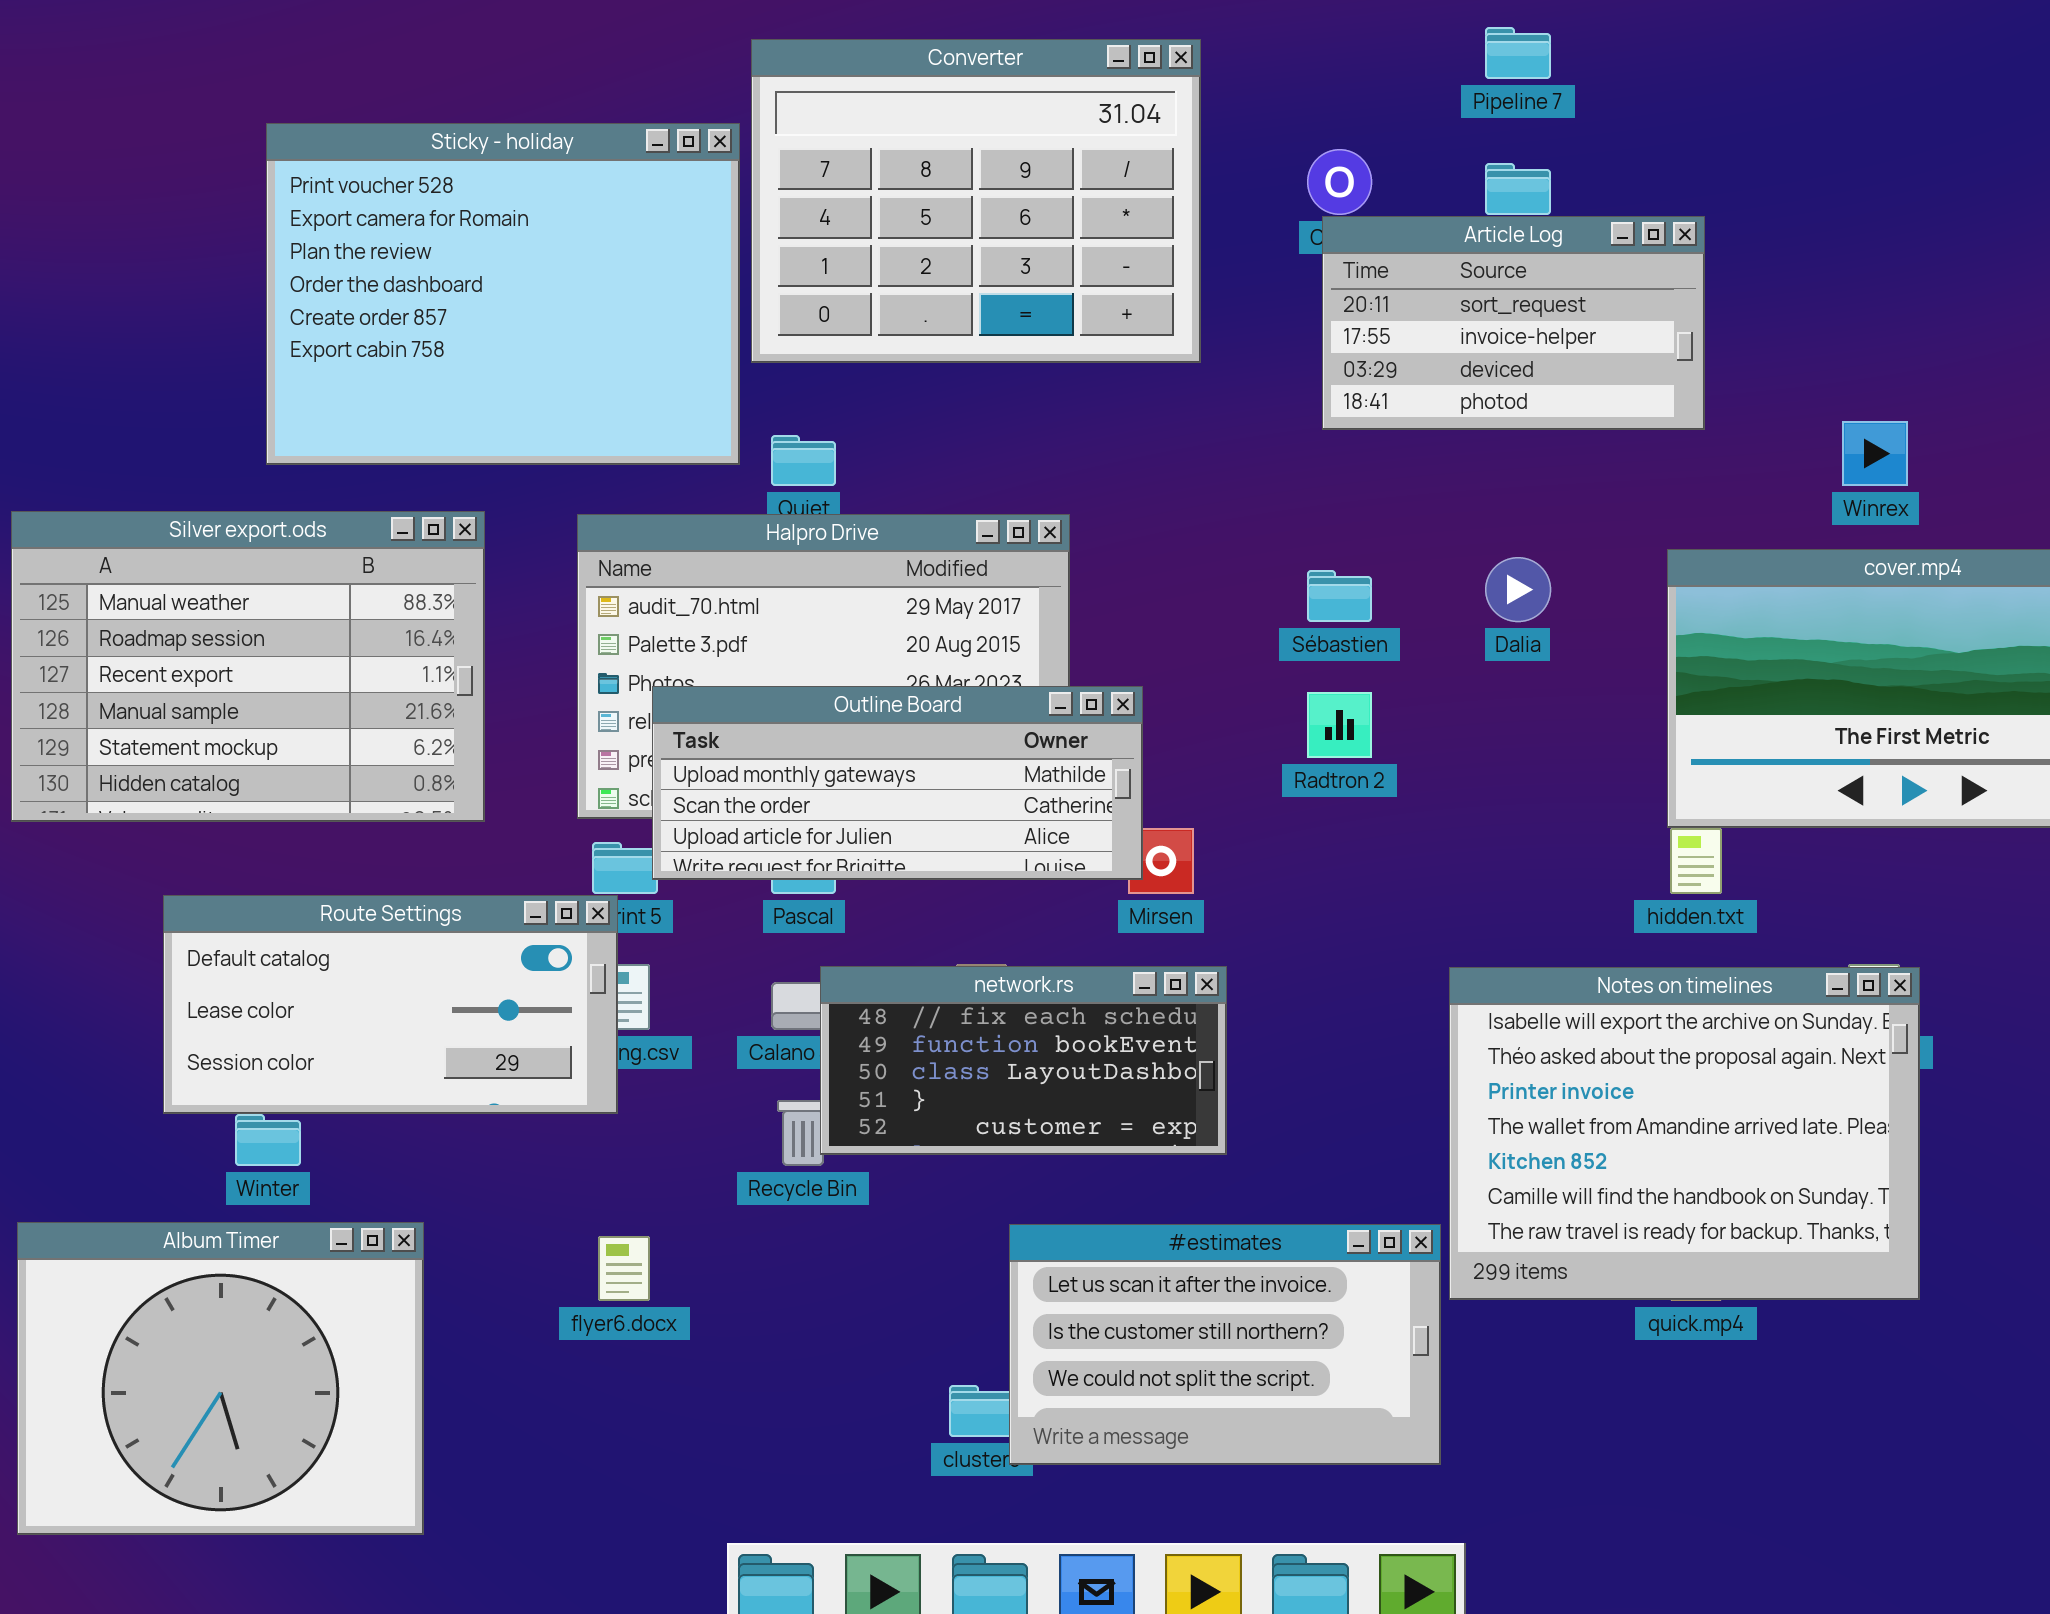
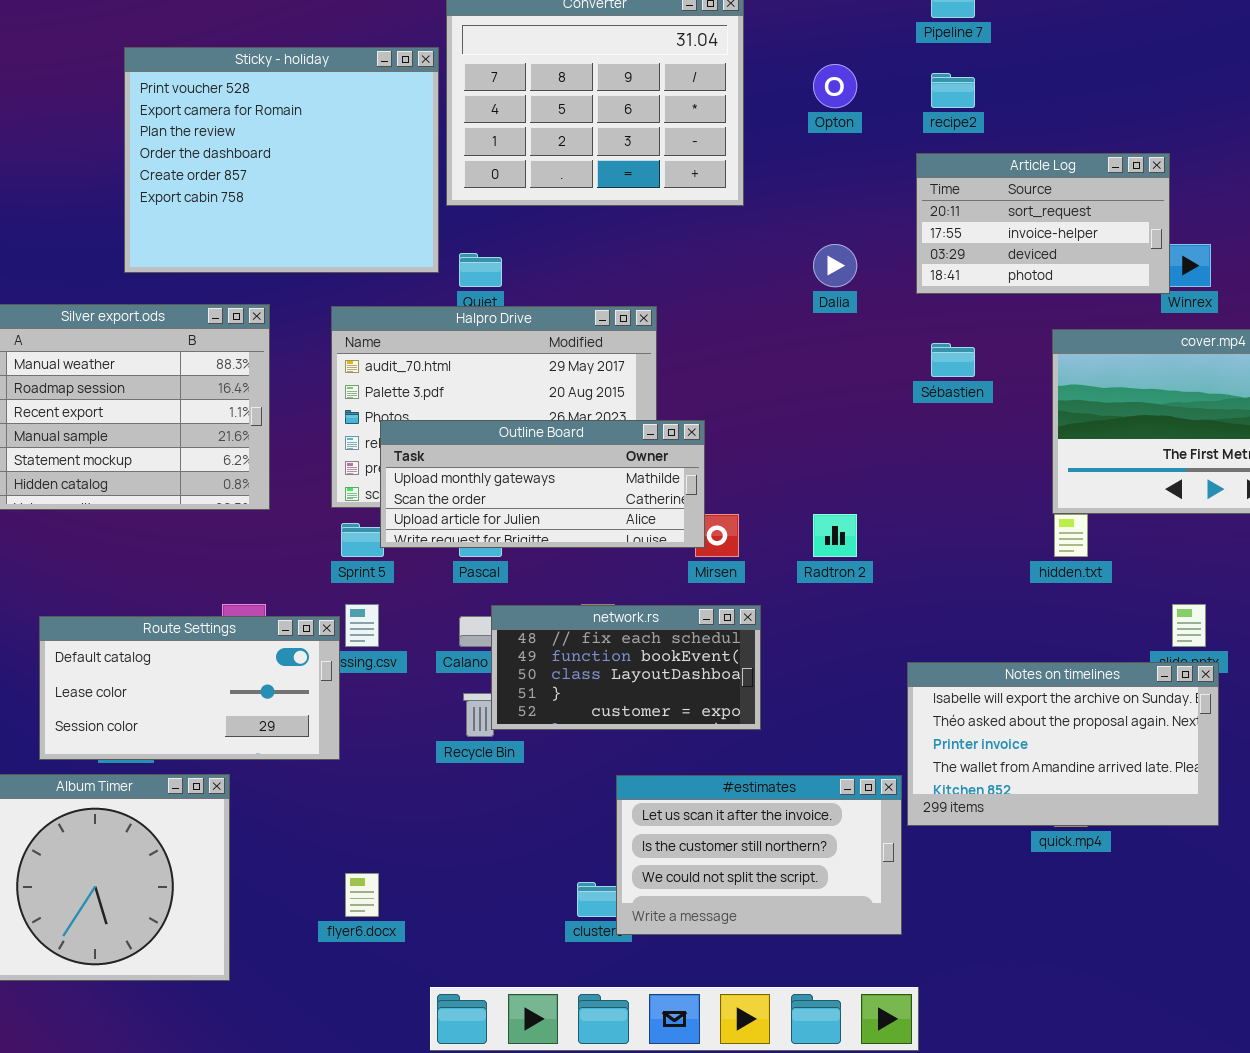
Article Log: [1322,216,1705,430] -> [916,153,1170,294], moved
Dalia: [1485,557,1551,622] -> [813,244,857,287], moved
Sébastien: [1307,570,1372,622] -> [931,343,975,377], moved
Radtron 2: [1307,692,1372,758] -> [813,514,857,557], moved
Route Settings: [163,895,618,1114] -> [39,616,340,760], moved
Notes on timelines: [1449,967,1920,1300] -> [907,662,1219,826], resized
flyer6.docx: [598,1236,650,1301] -> [345,873,379,917], moved

